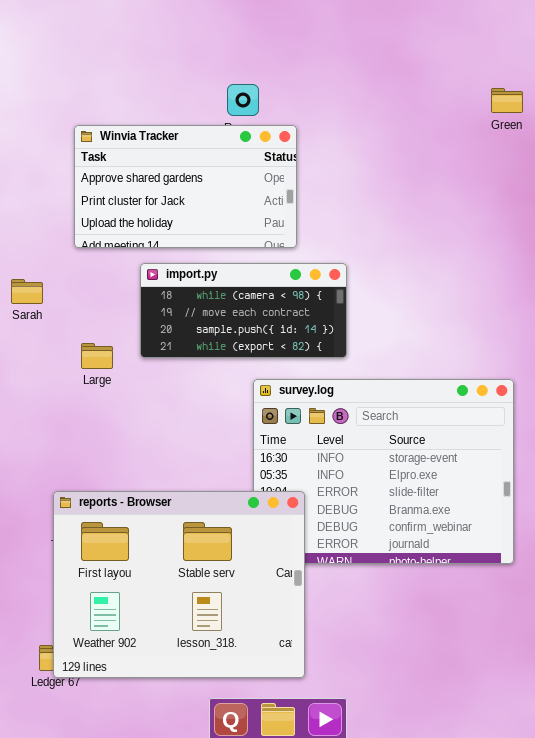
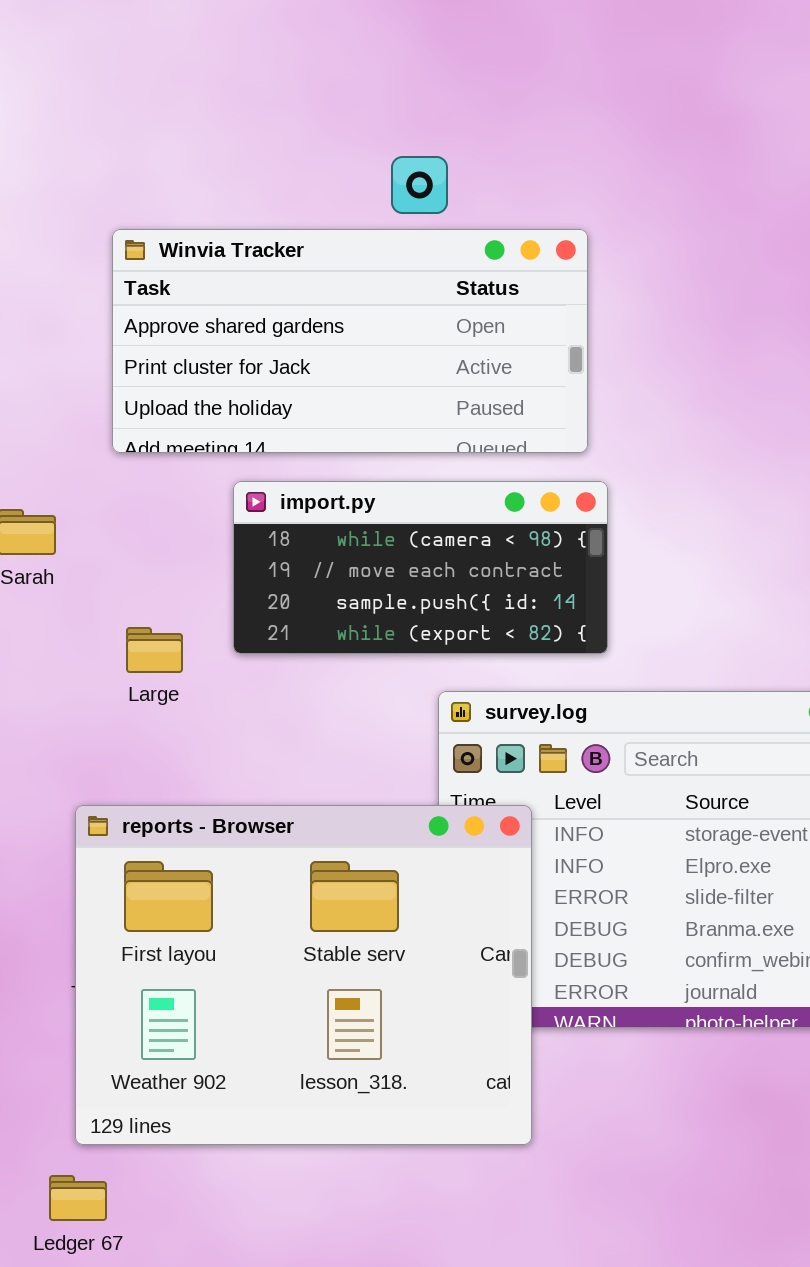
Winvia Tracker: [74,125,297,248] -> [112,229,588,453], resized
reports - Browser: [53,491,305,678] -> [75,805,532,1145], moved

